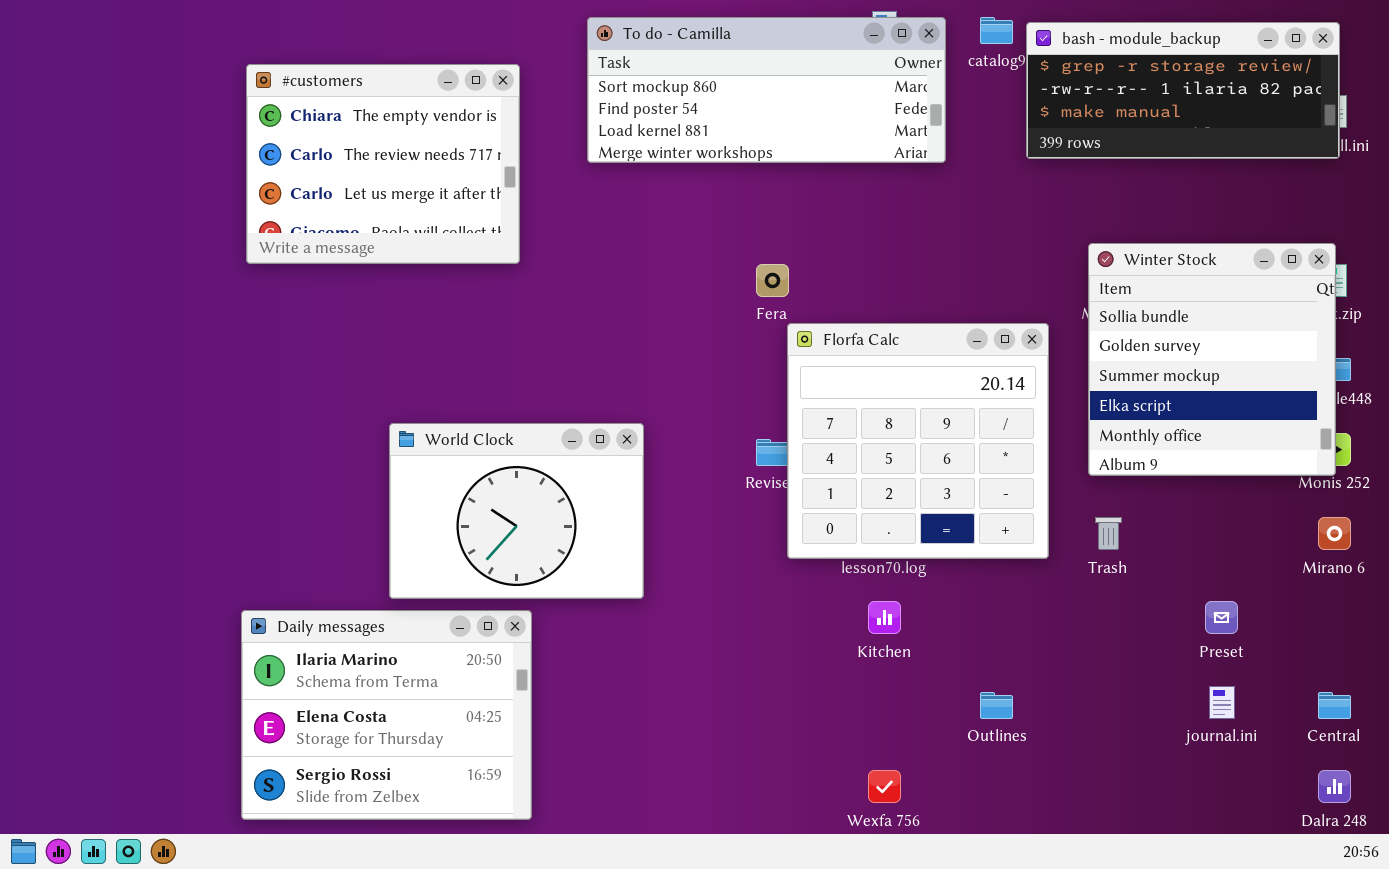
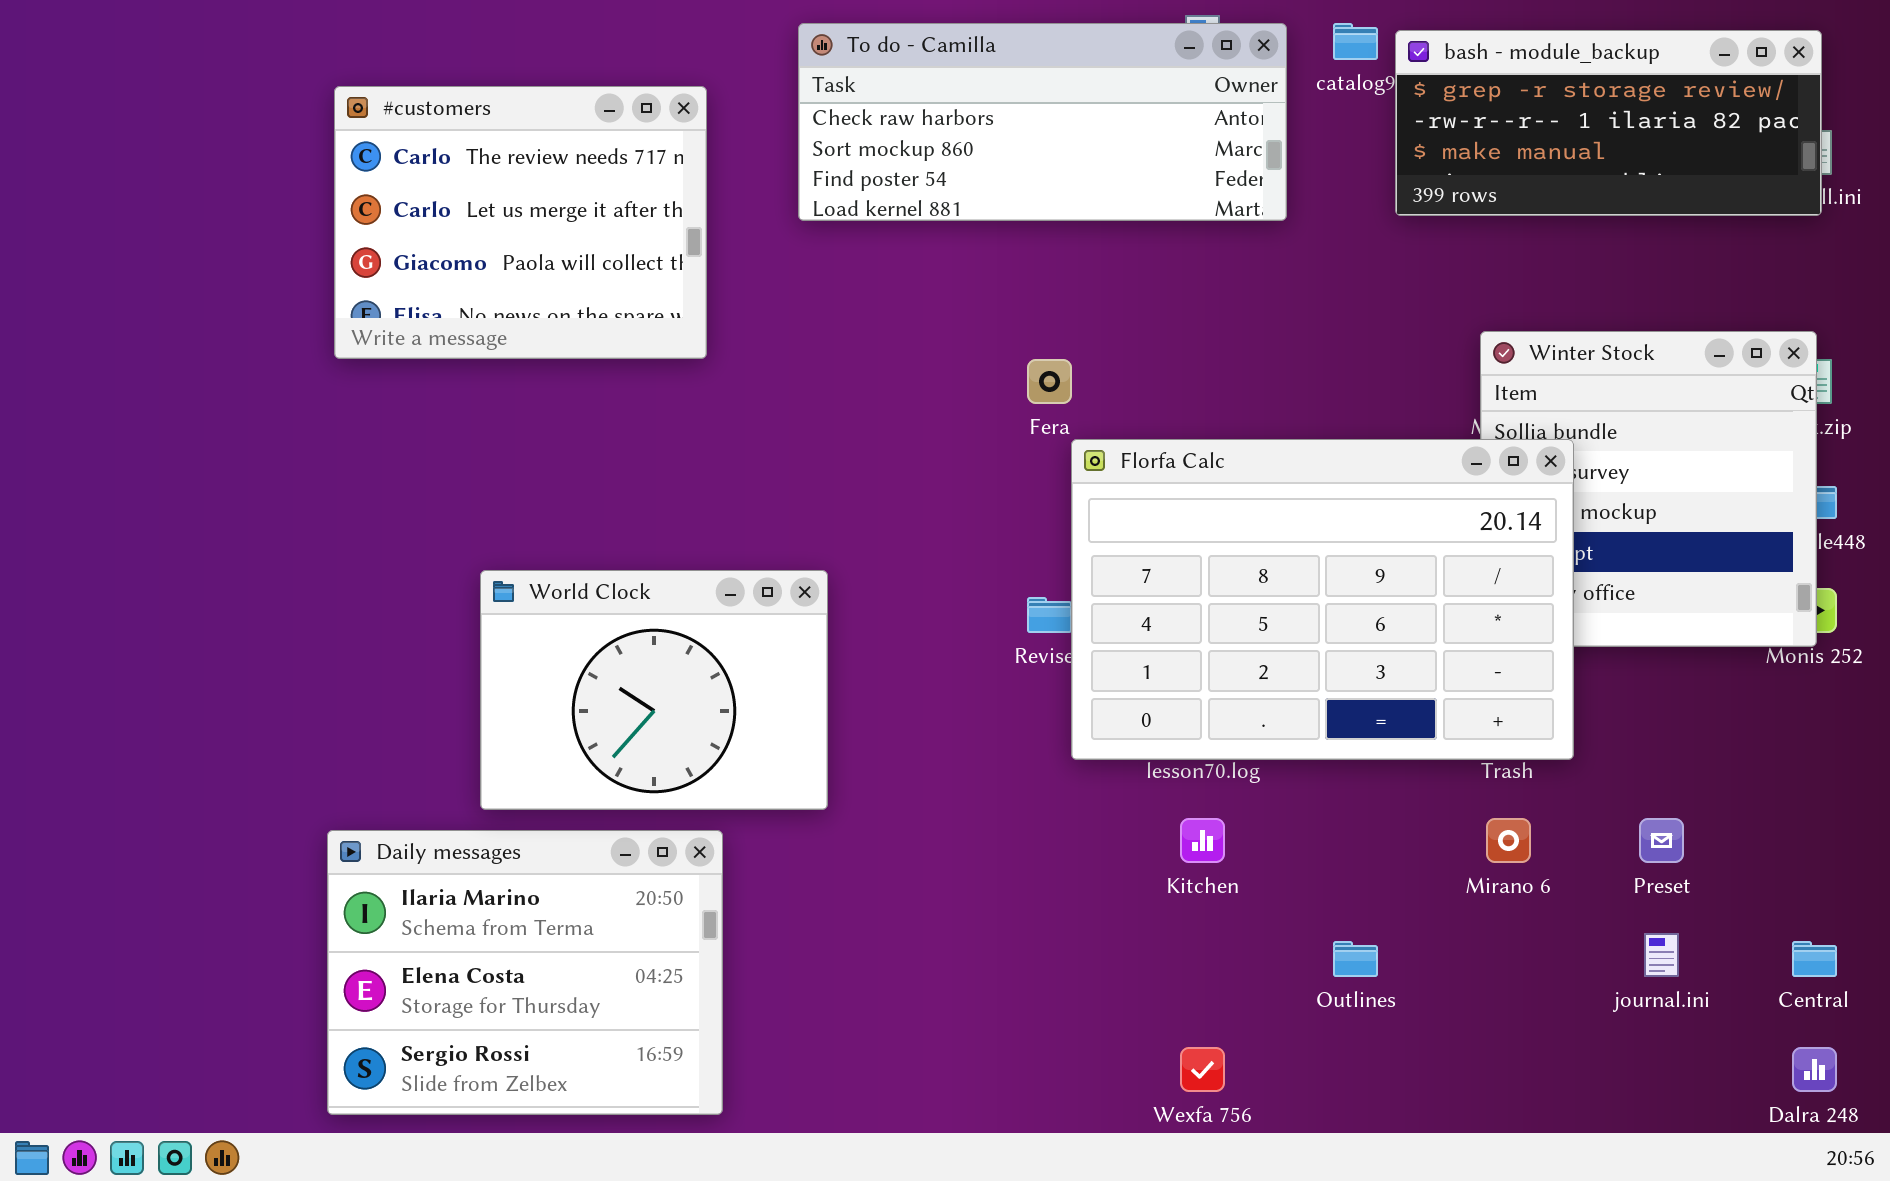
To do - Camilla: [587,17,946,163] -> [798,23,1287,221], scrolled up 1 row
#customers: [246,64,520,264] -> [334,86,707,359], scrolled down 1 row
Florfa Calc: [787,323,1049,559] -> [1071,439,1574,760], resized
World Clock: [389,423,644,599] -> [480,570,828,810], moved
Mirano 6: [1318,517,1351,550] -> [1486,818,1531,863], moved

